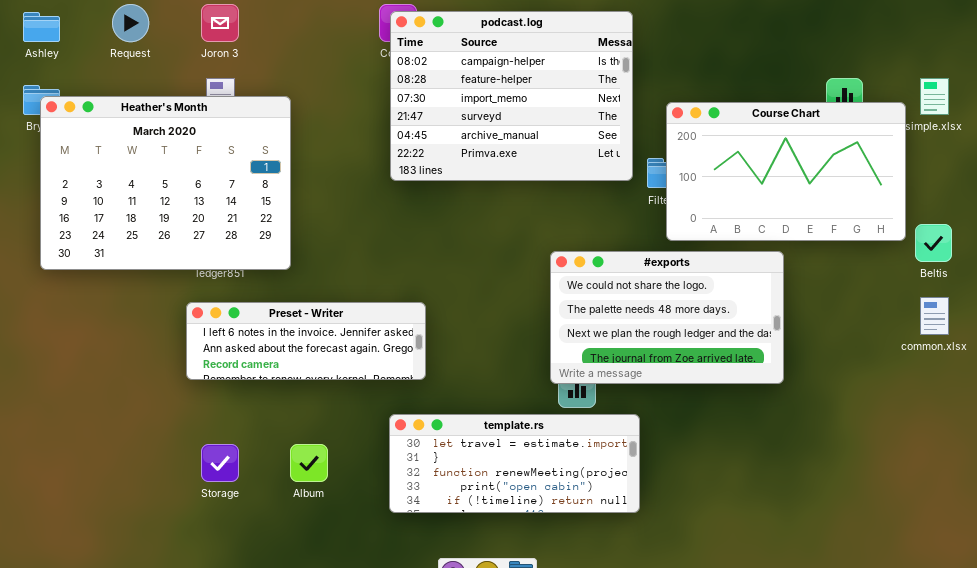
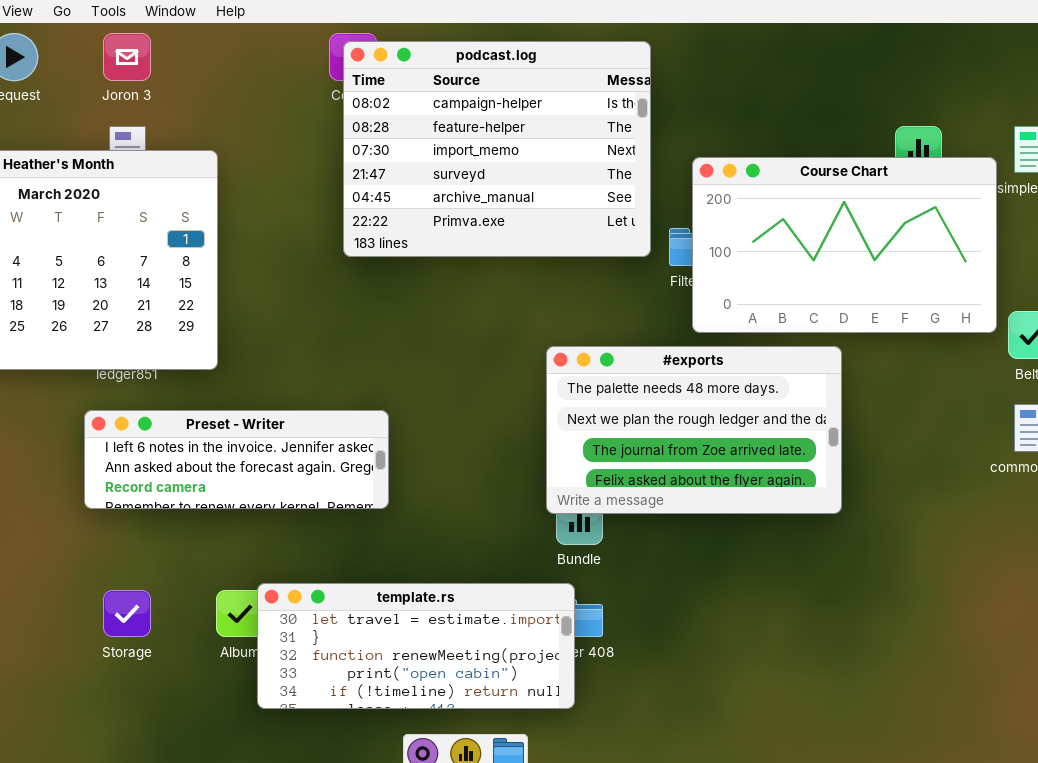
#exports: [550,251,784,384] -> [546,346,842,514], scrolled down 1 row
template.rs: [389,414,640,513] -> [257,583,575,709], moved

